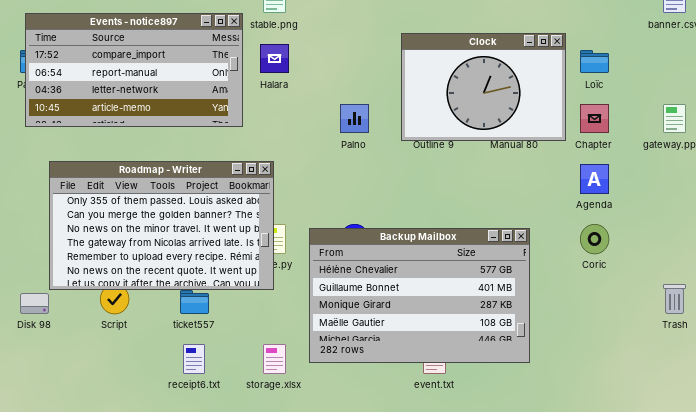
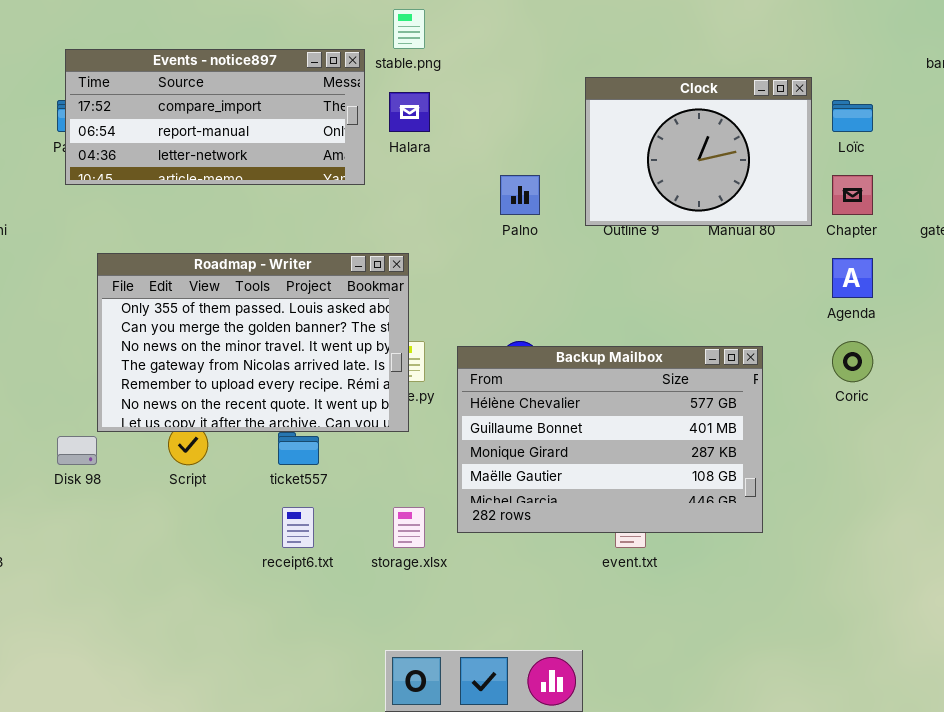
Events - notice897: [25,13,243,127] -> [65,49,365,185], resized

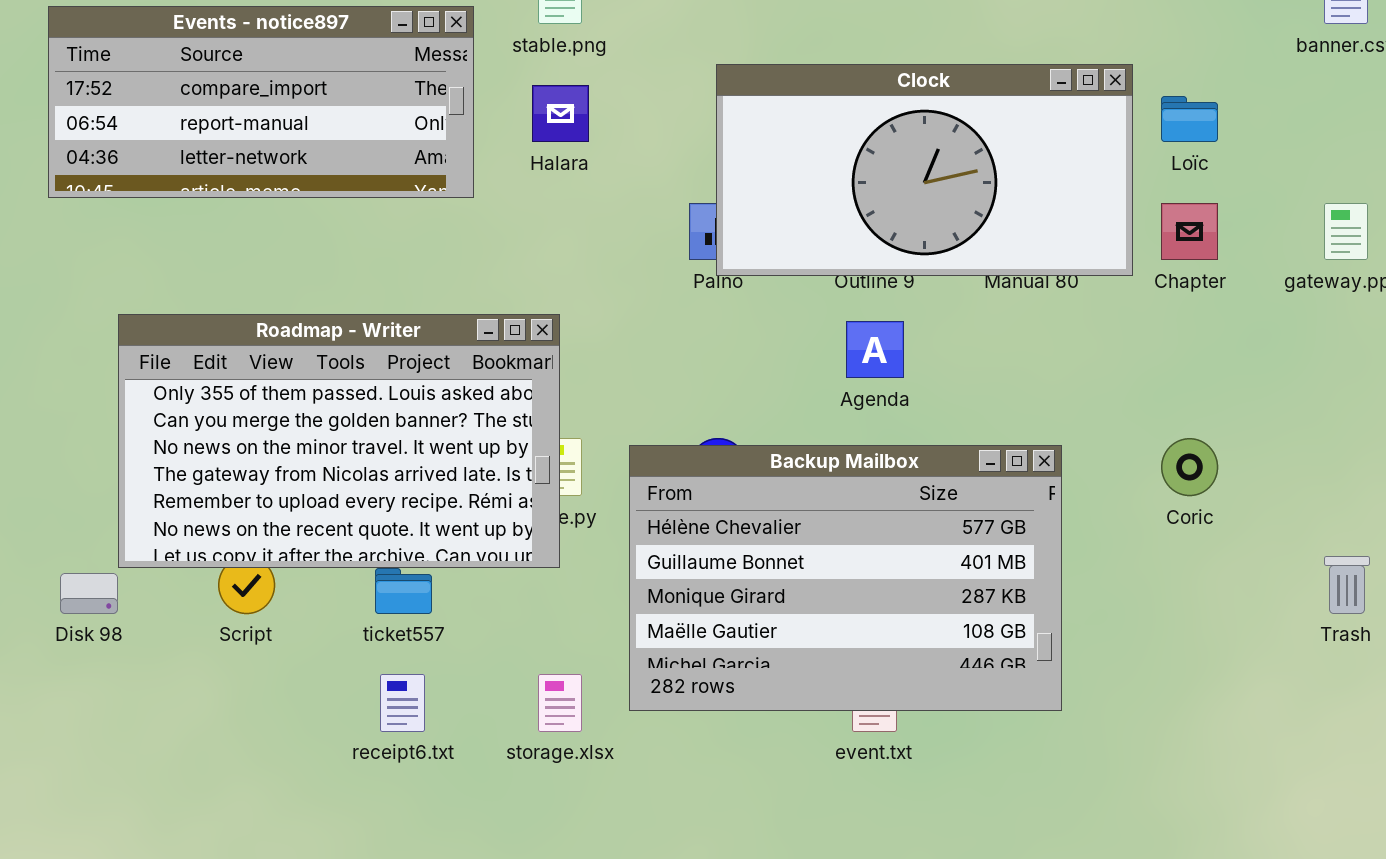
Events - notice897: [65,49,365,185] -> [48,6,474,198], moved
Clock: [585,77,812,226] -> [716,64,1133,276], resized
Agenda: [832,258,873,298] -> [846,321,904,378], moved

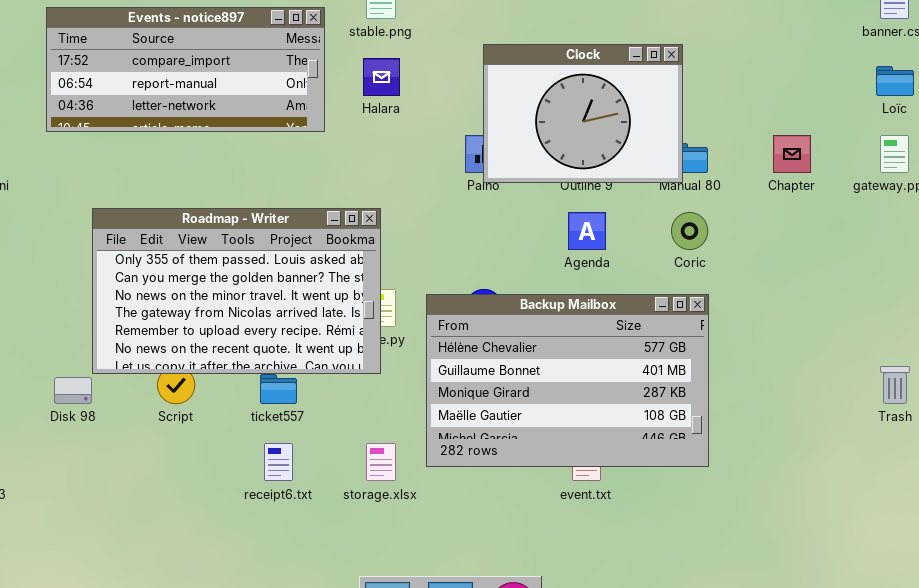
Clock: [716,64,1133,276] -> [483,44,683,183], resized
Loïc: [1161,96,1218,142] -> [876,66,914,96], moved
Coric: [1161,438,1218,496] -> [671,212,708,250], moved

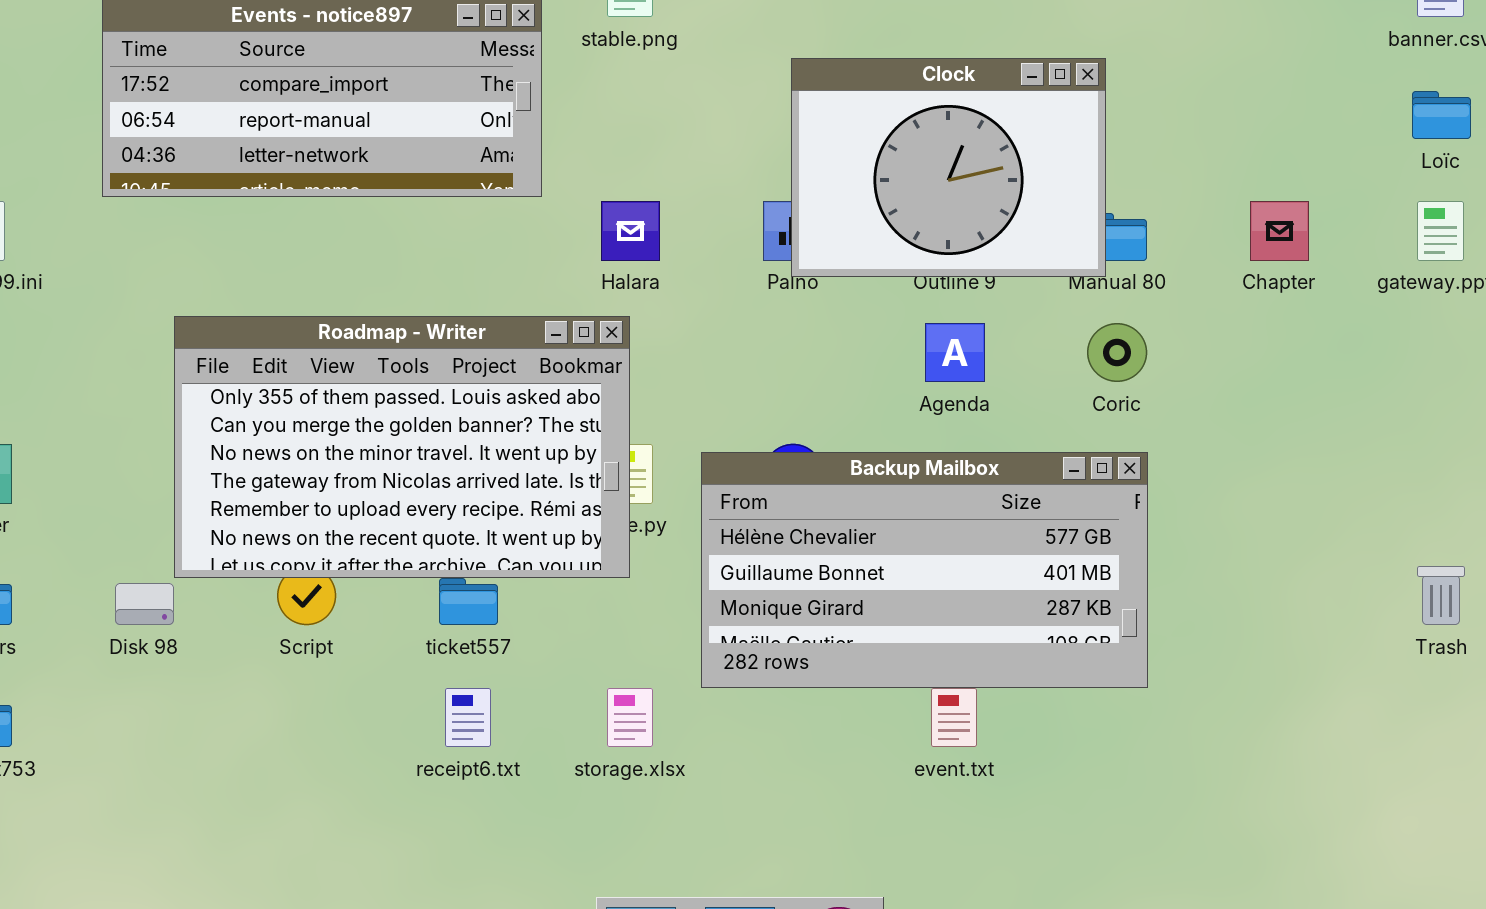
Halara: [363,58,400,96] -> [601,201,660,261], moved
Backup Mailbox: [426,294,709,467] -> [701,452,1148,688], resized

